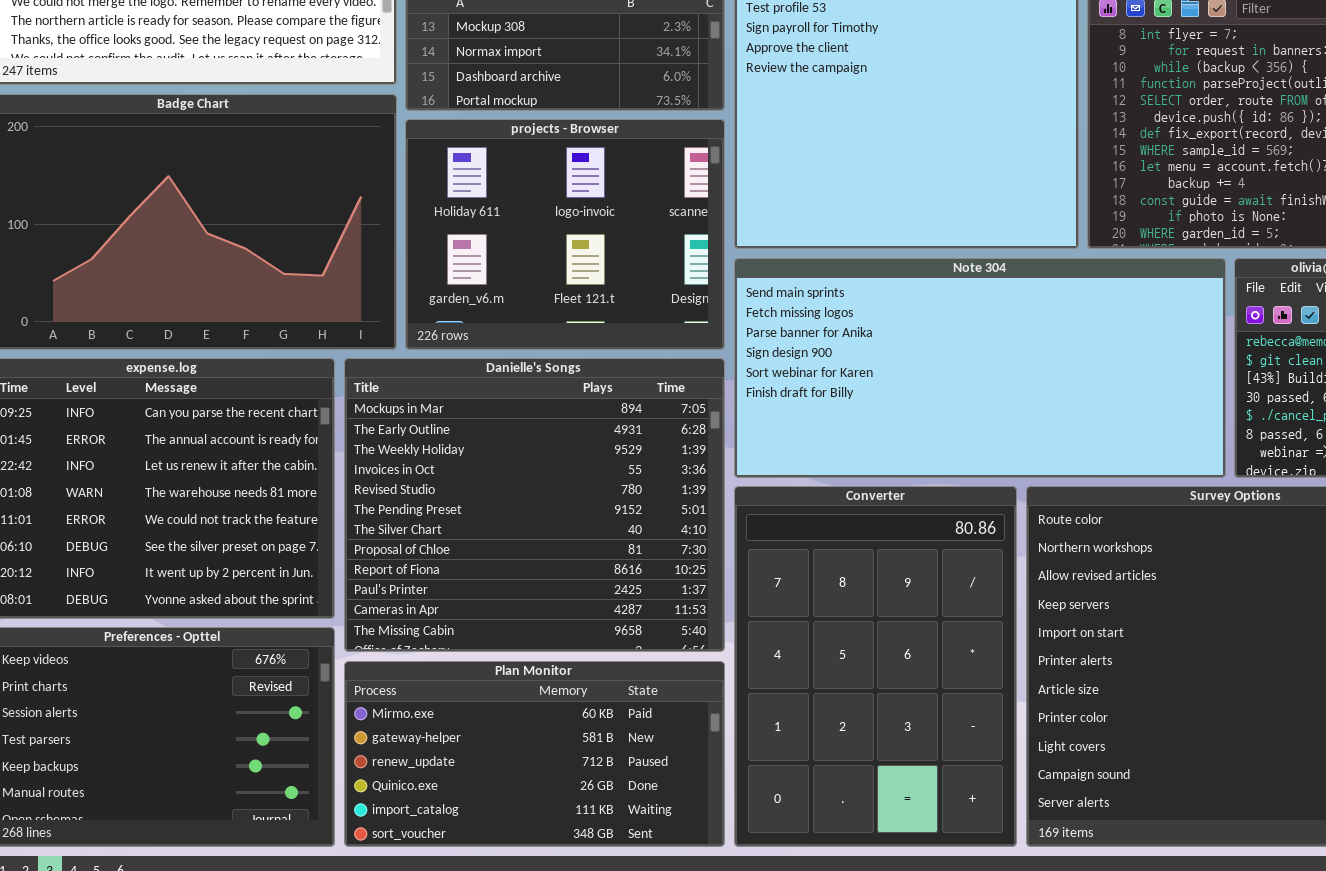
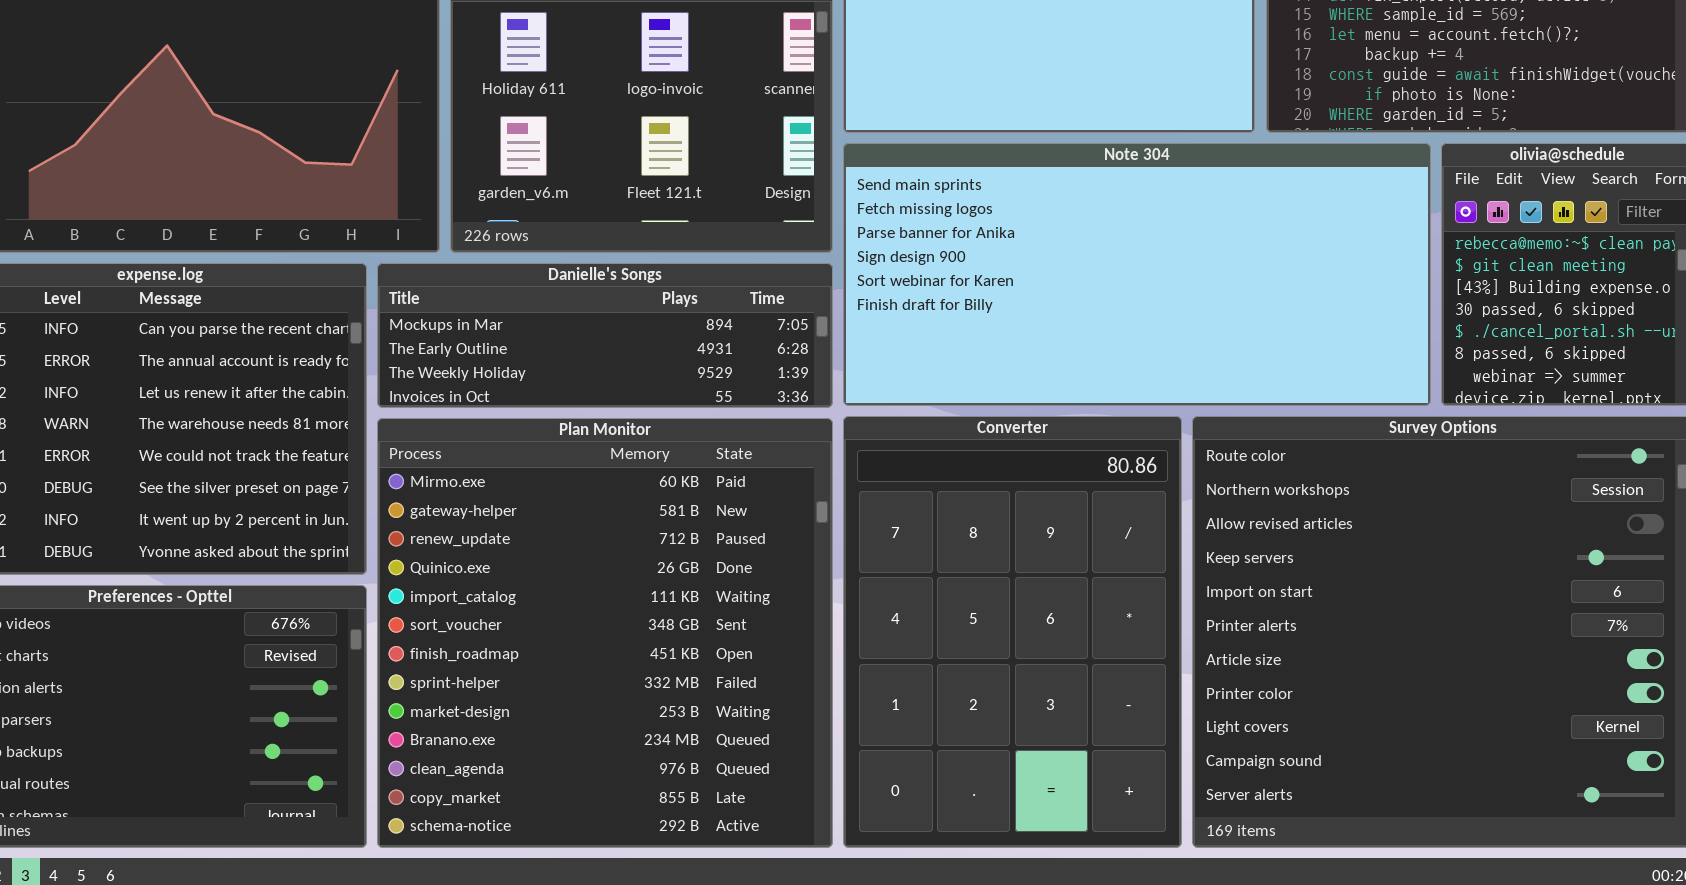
Danielle's Songs: [344,358,725,652] -> [377,263,833,408], resized
Plan Monitor: [344,661,725,847] -> [377,418,833,848], resized

